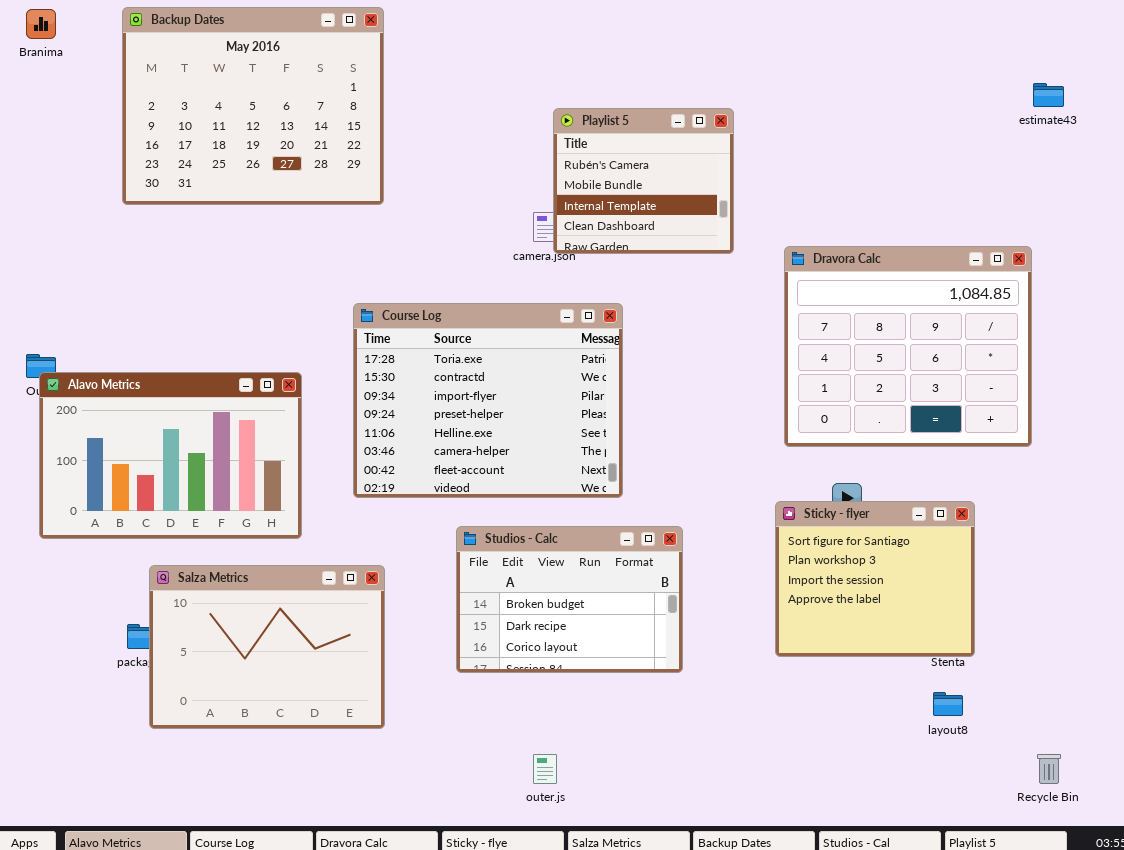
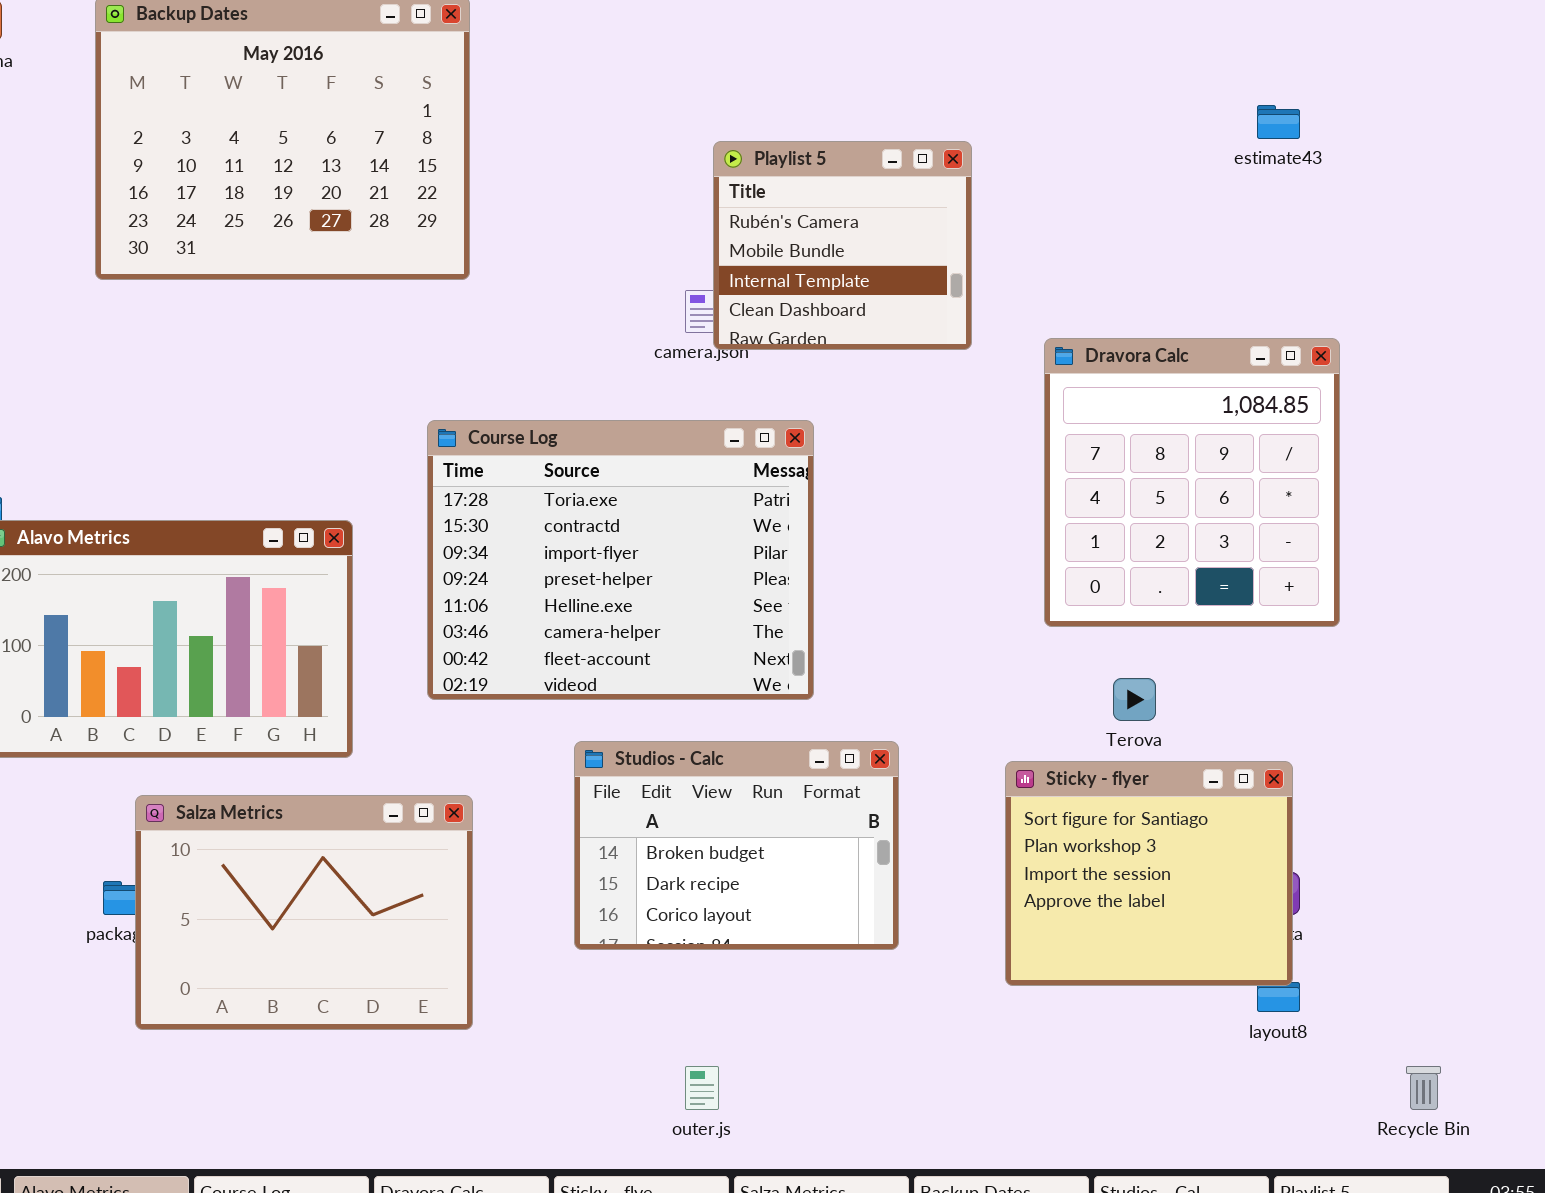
estimate43: [1033,83,1064,107] -> [1257,105,1300,139], moved
Dravora Calc: [784,246,1032,447] -> [1044,338,1340,627], resized
Sticky - flyer: [775,501,975,657] -> [1005,761,1293,986], moved

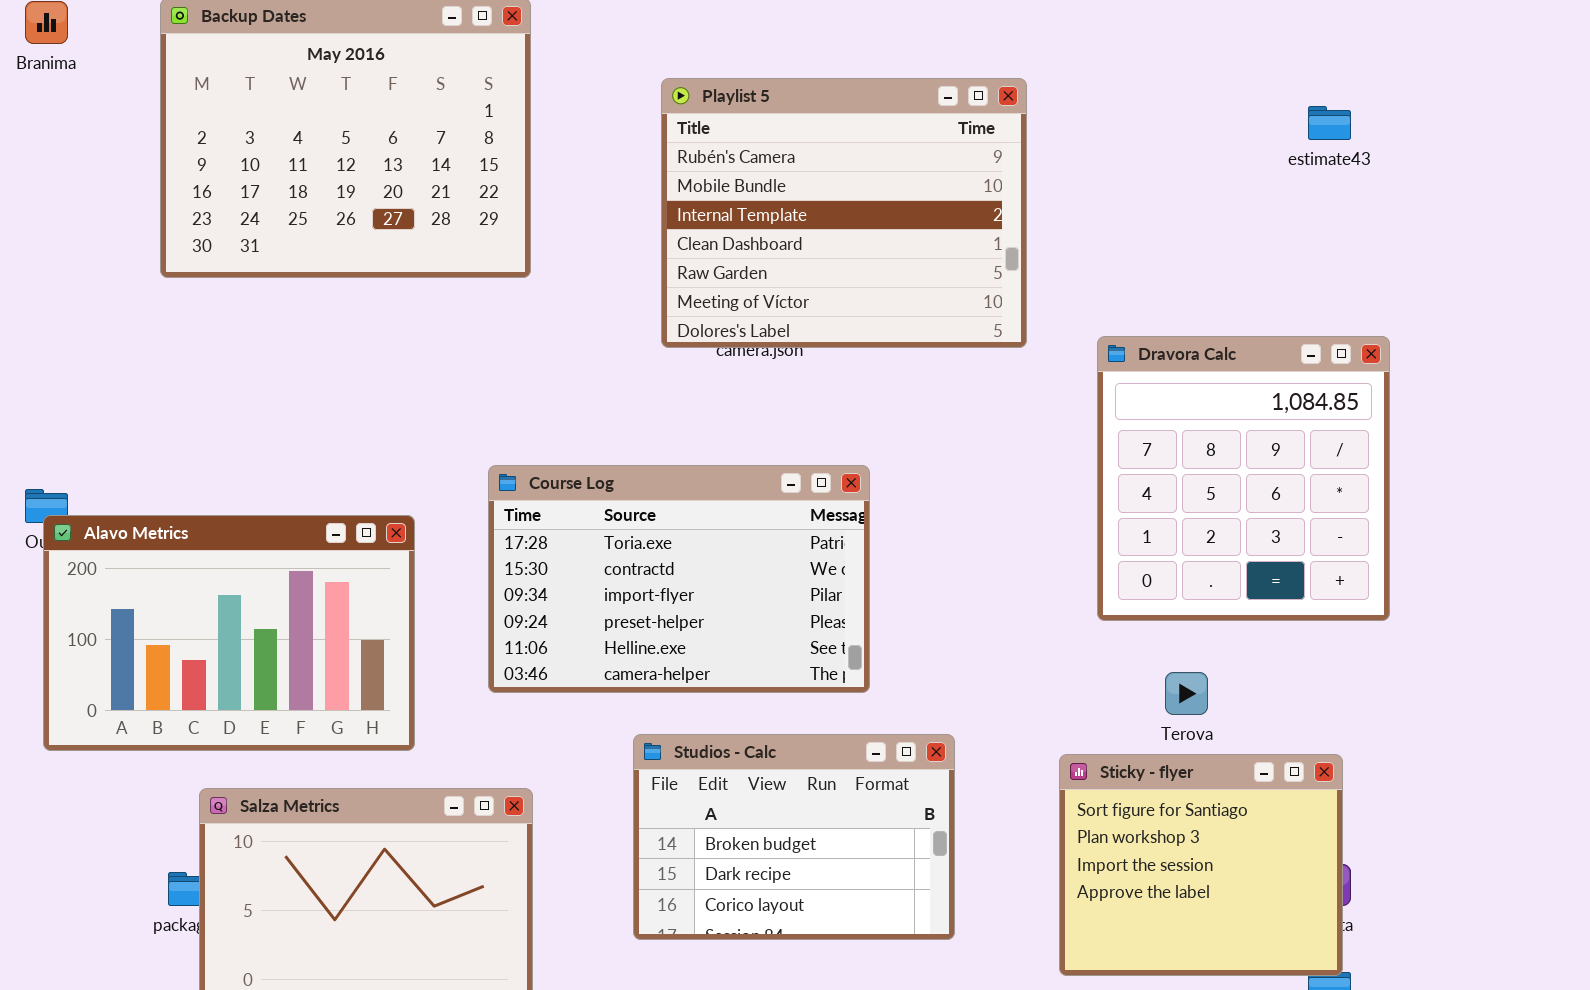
Playlist 5: [713,141,972,350] -> [661,78,1027,348], resized
Course Log: [427,420,814,700] -> [488,465,870,693], resized

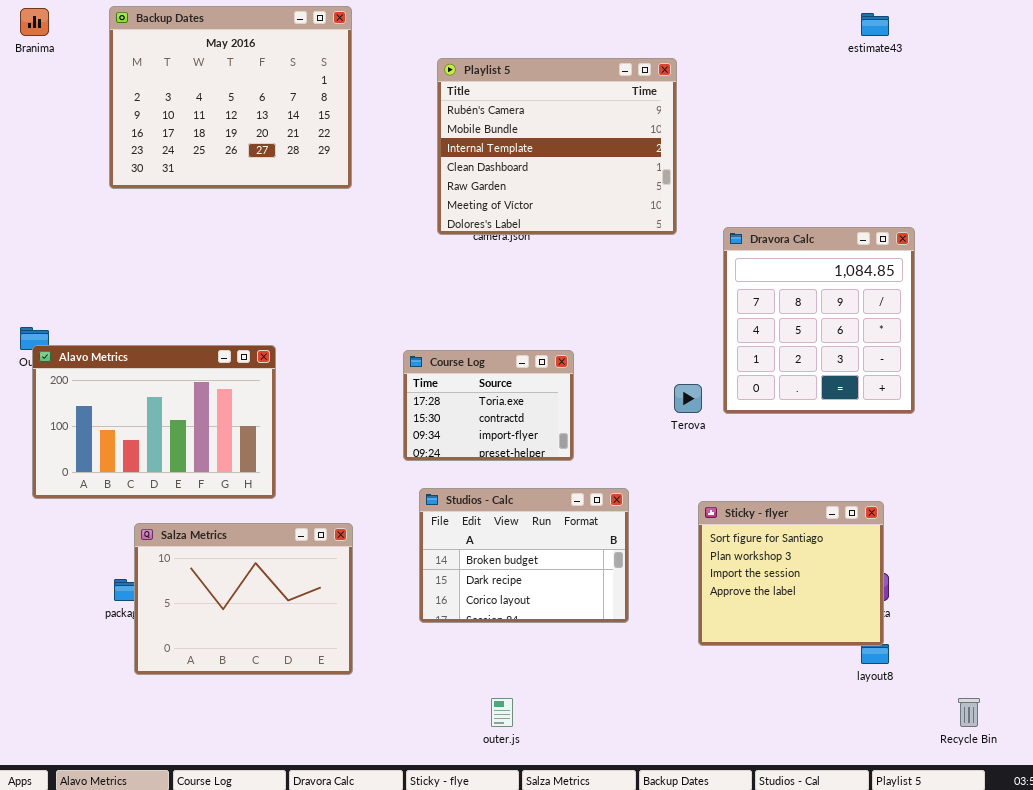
estimate43: [1308,106,1351,140] -> [861,13,889,36], moved
Course Log: [488,465,870,693] -> [403,350,574,461], resized
Terova: [1165,672,1208,715] -> [674,384,702,413], moved

